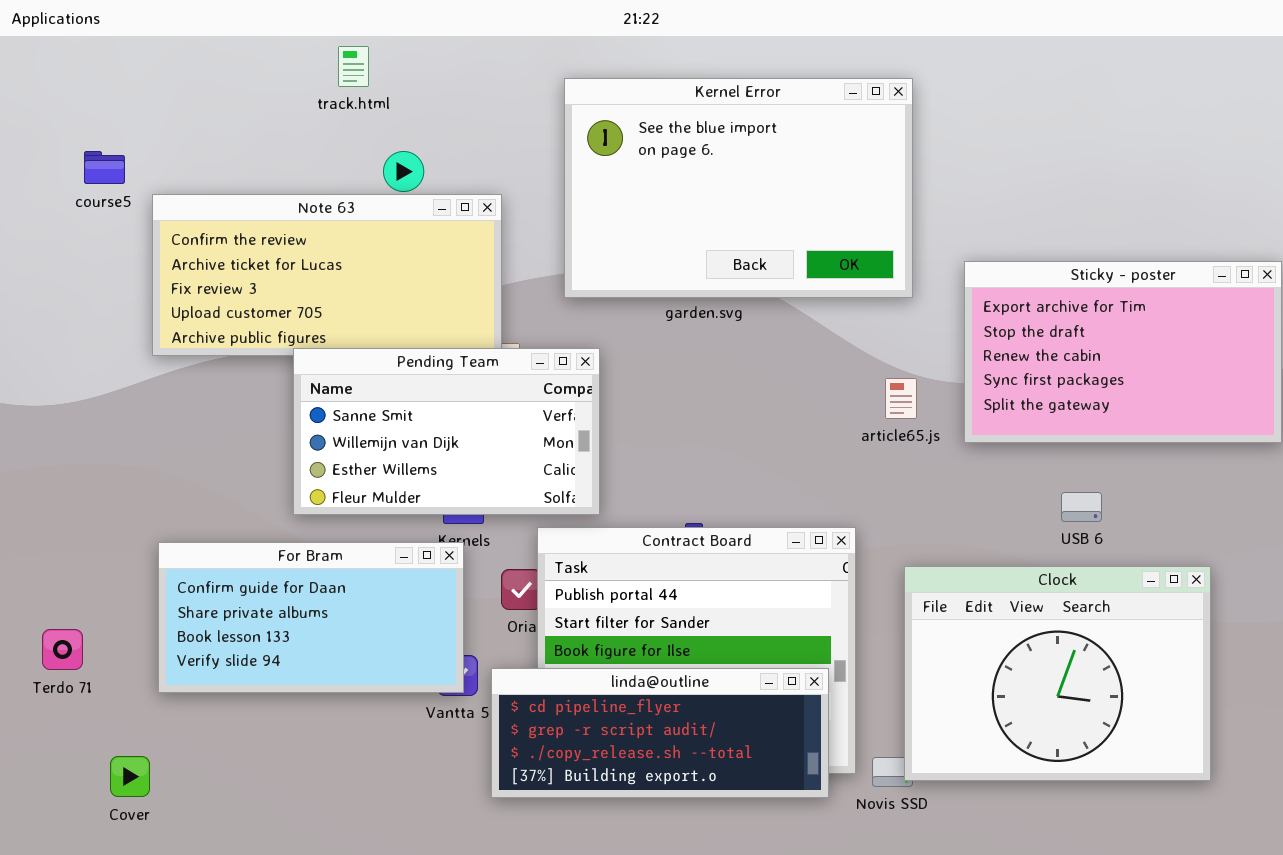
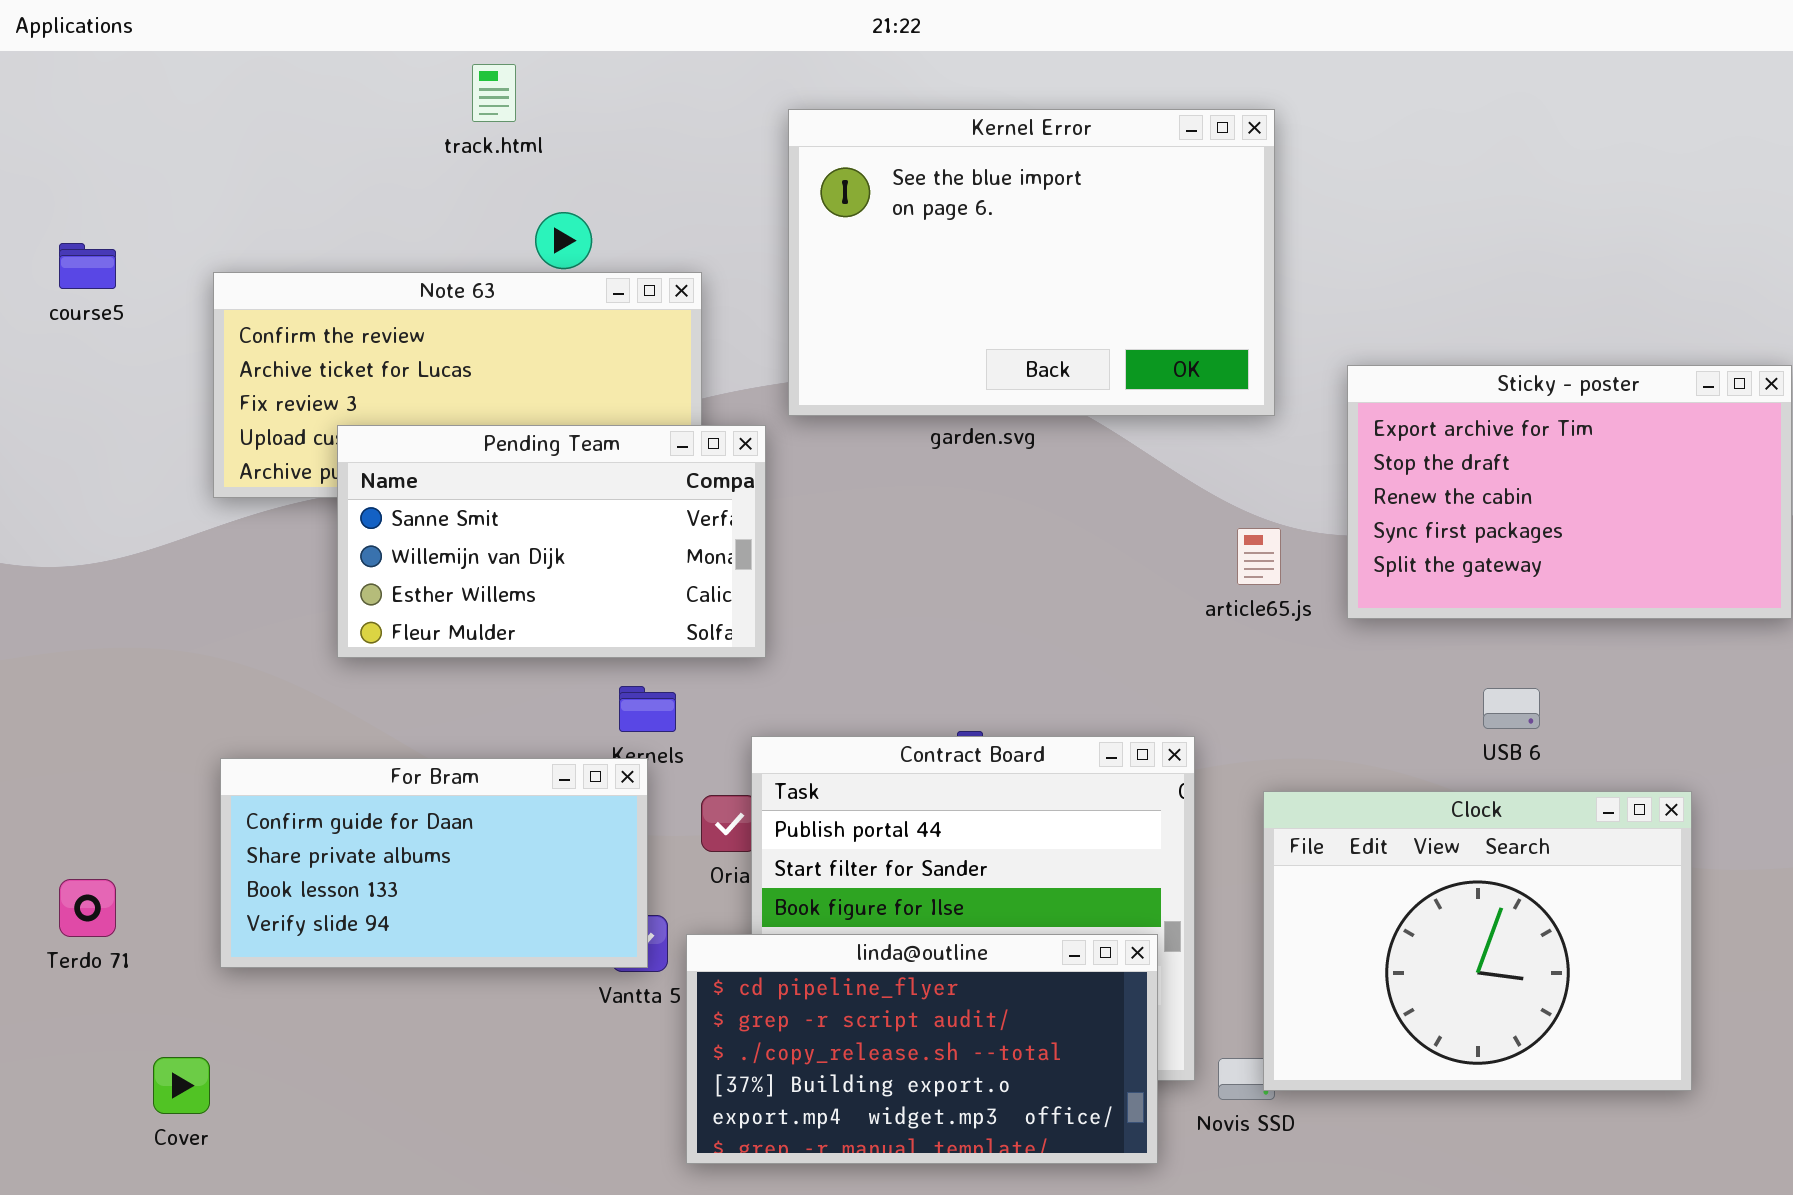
course5: [84,151,125,184] -> [59,243,116,289], moved
Pending Team: [293,348,600,515] -> [337,425,766,658], moved
linda@outline: [491,668,829,798] -> [686,934,1158,1164], resized

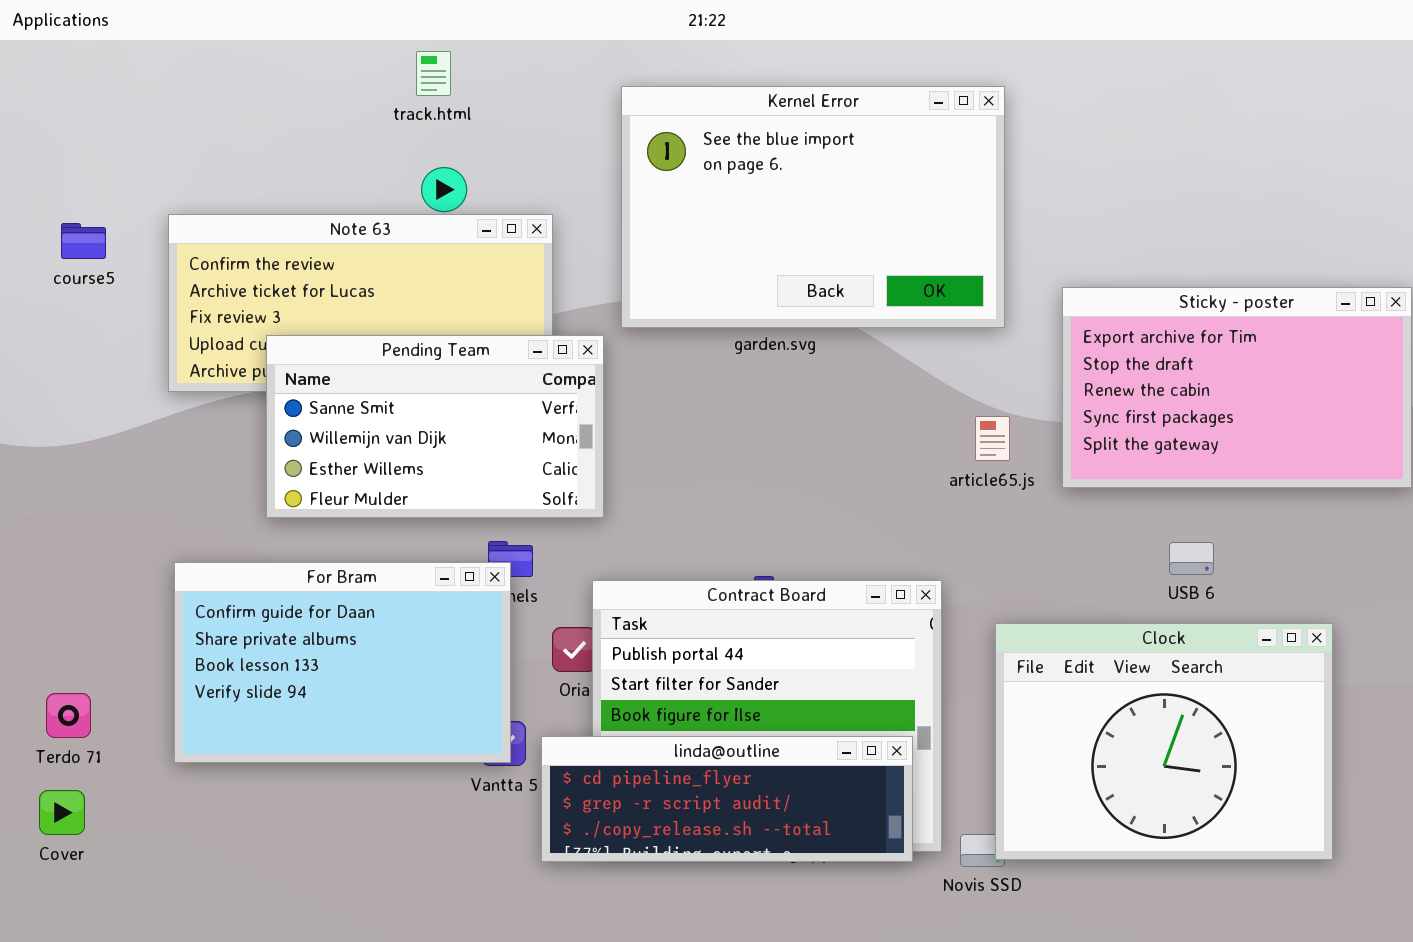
track.html: [472,64,516,122] -> [416,51,451,96], moved
course5: [59,243,116,289] -> [61,223,106,259], moved
For Bram: [220,758,648,968] -> [174,562,511,763], resized
linda@outline: [686,934,1158,1164] -> [541,736,913,862], resized
Cover: [153,1057,210,1114] -> [39,790,85,835], moved

